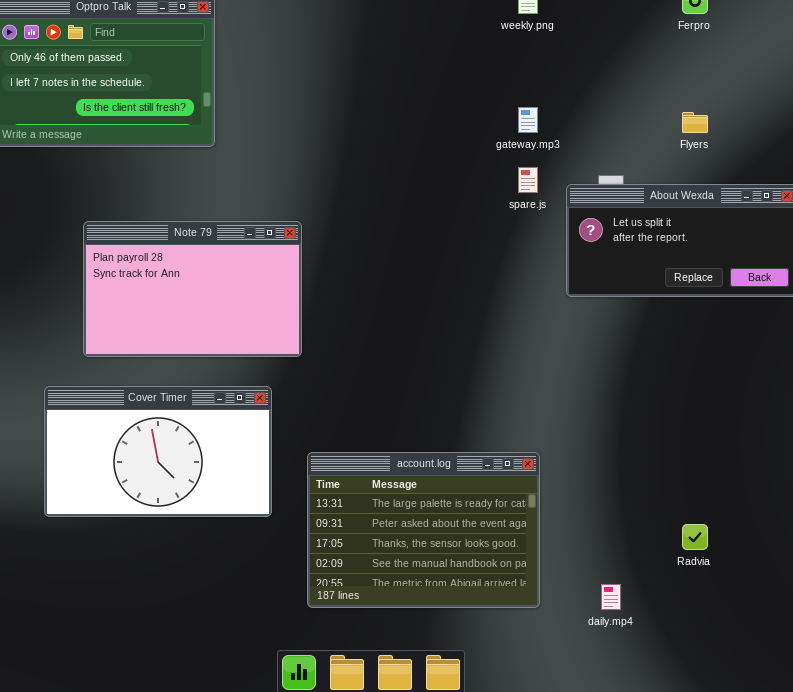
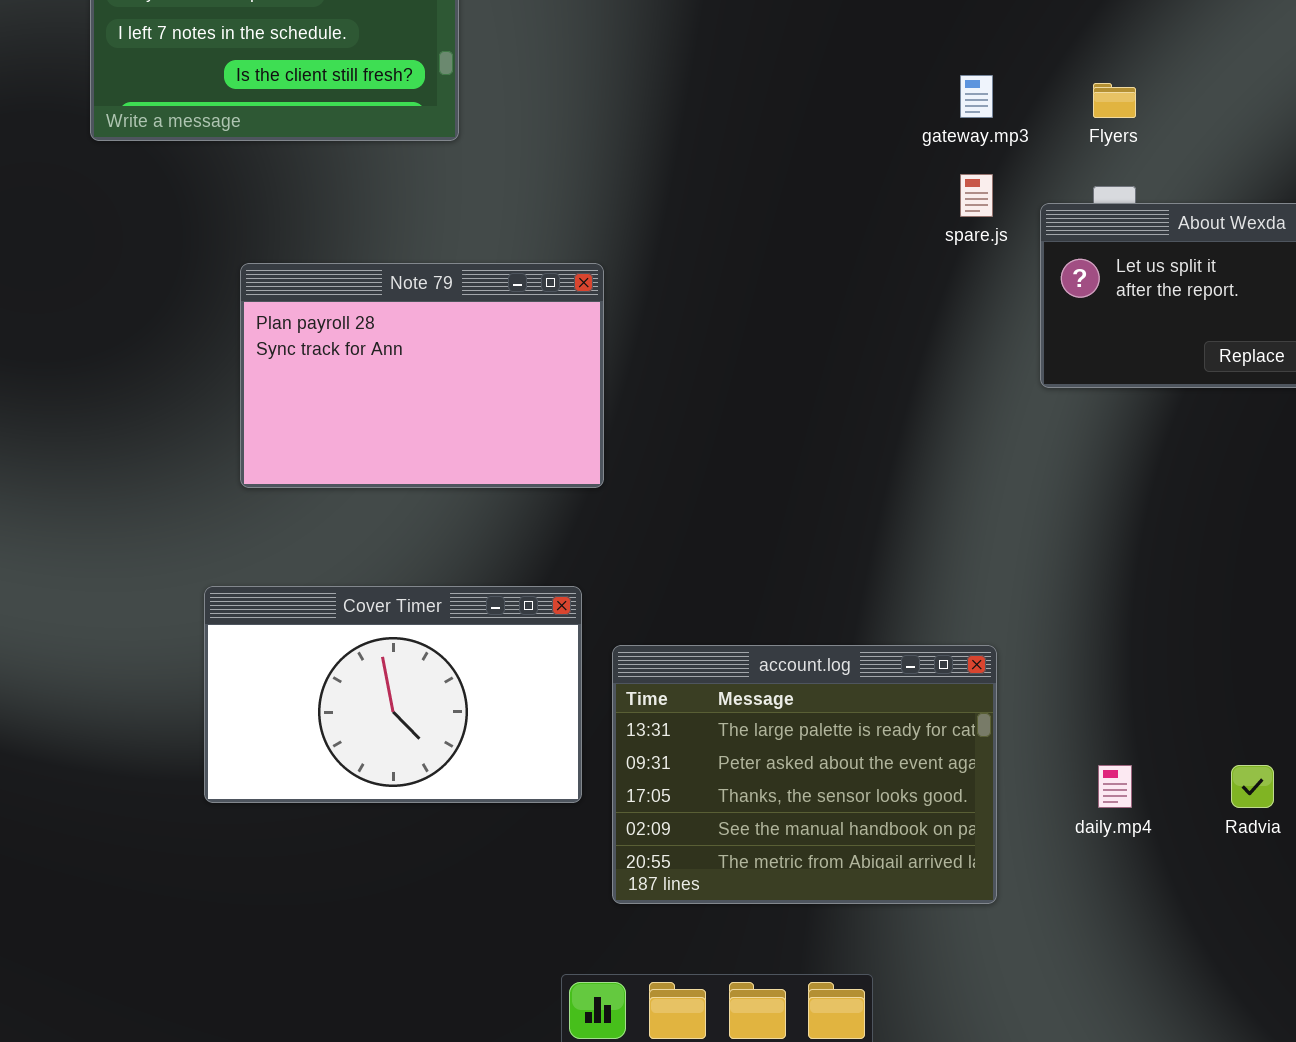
Flyers: [682,112,708,133] -> [1093,83,1136,118], moved
Cover Timer: [44,386,272,517] -> [204,586,582,803], moved
daily.mp4: [601,584,621,610] -> [1098,765,1132,808], moved

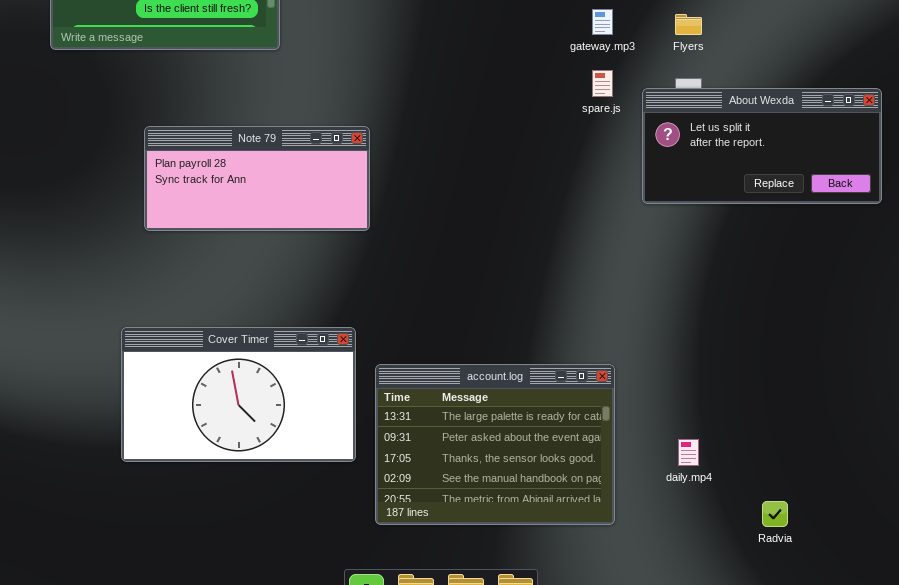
Note 79: [240,263,604,488] -> [144,126,370,231], resized
Radvia: [1231,765,1274,808] -> [762,501,788,527], moved

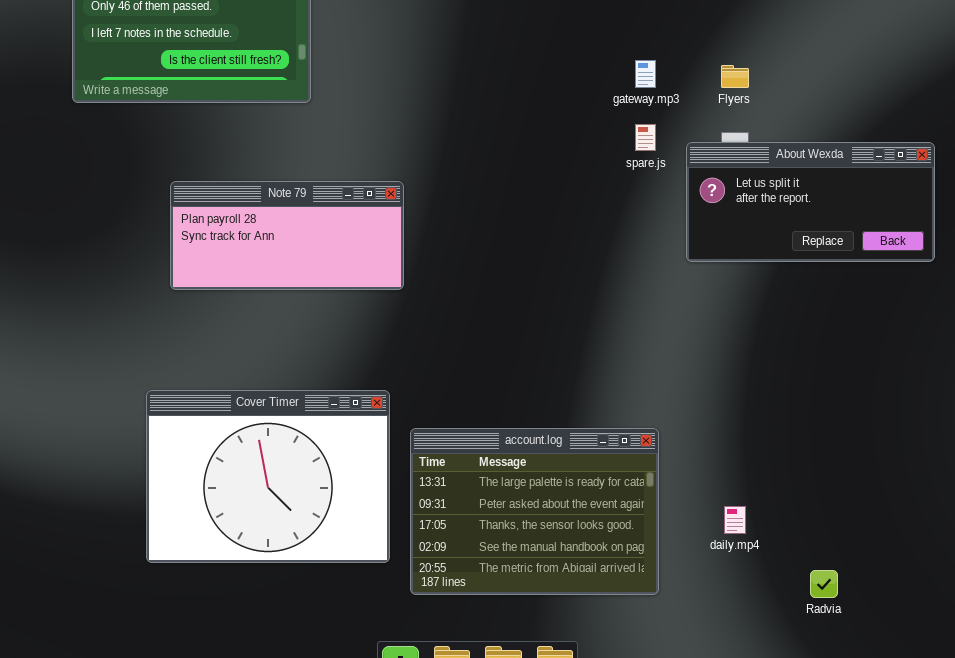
Cover Timer: [121,327,356,462] -> [146,390,390,563], resized

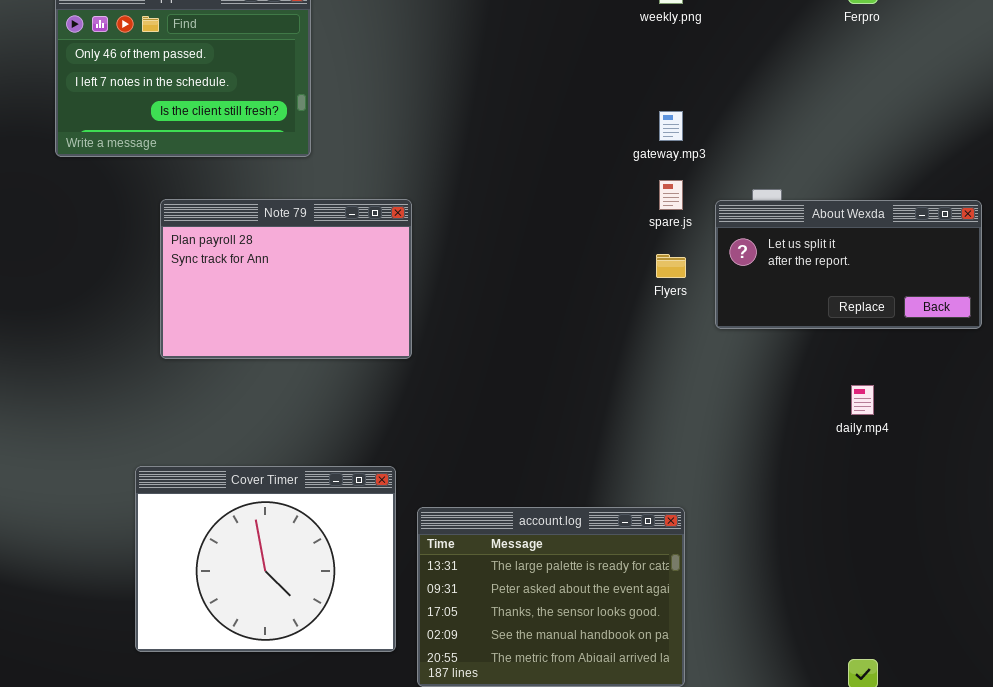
Flyers: [721,65,749,88] -> [656,254,686,278], moved
Note 79: [170,181,404,290] -> [160,199,412,359], resized
daily.mp4: [724,506,746,534] -> [851,385,874,415], moved

